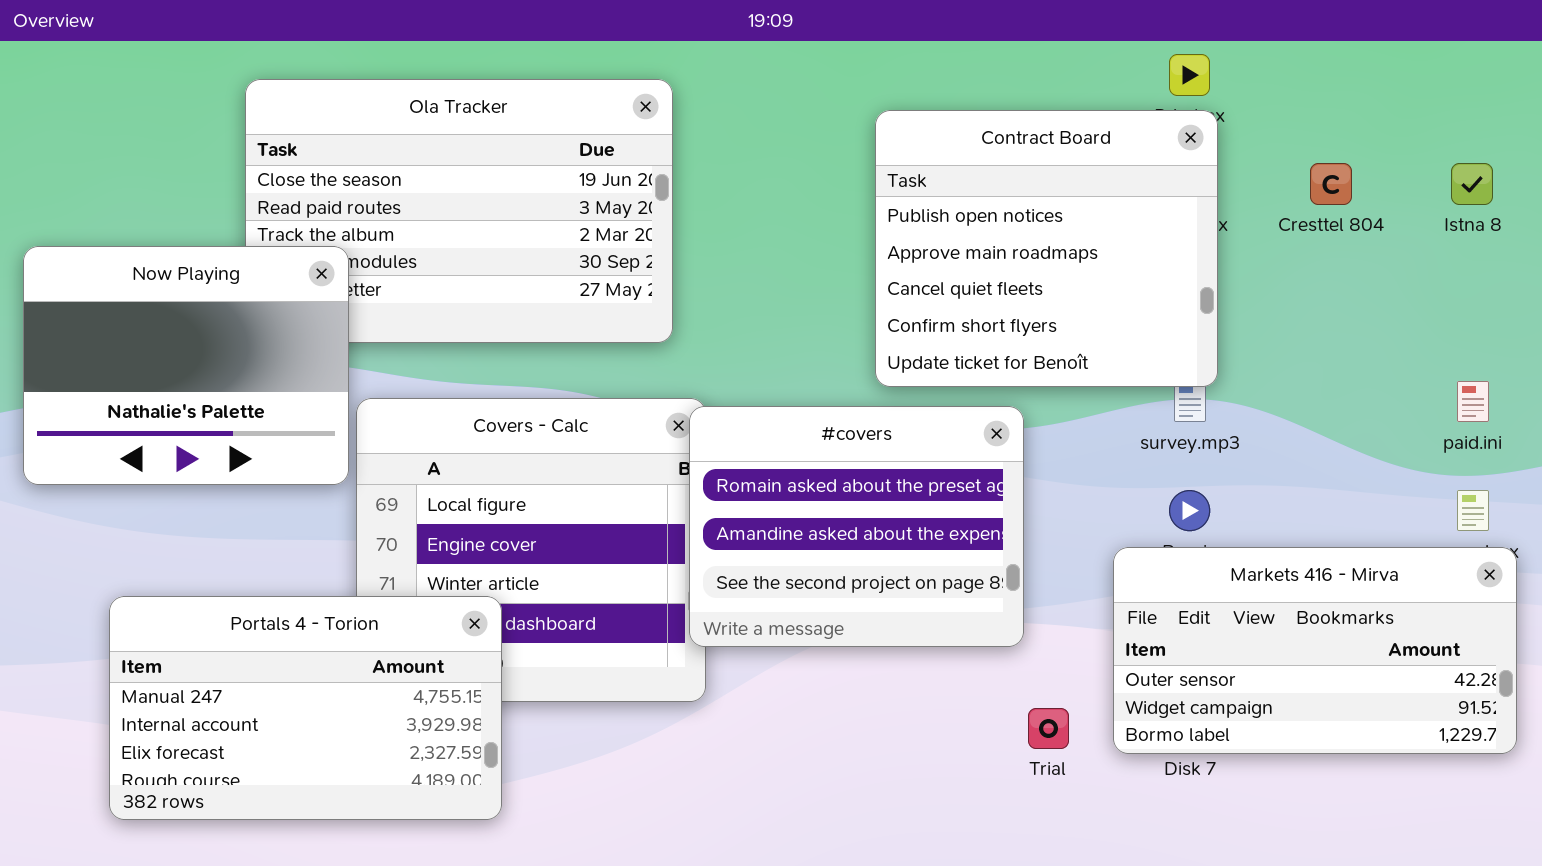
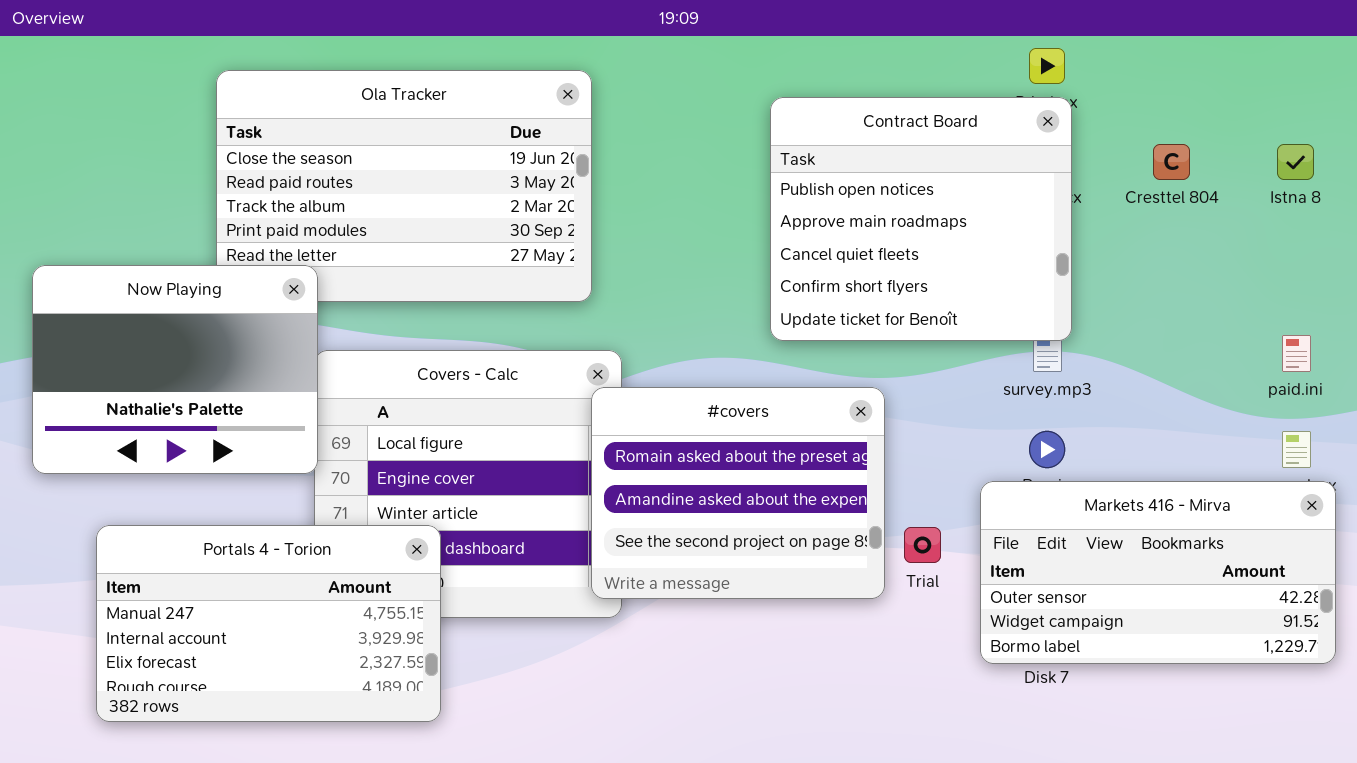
Now Playing: [23,246,349,485] -> [32,265,318,474], moved
#covers: [689,406,1024,647] -> [591,387,885,599], moved
Trial: [1028,708,1069,749] -> [904,527,941,563], moved

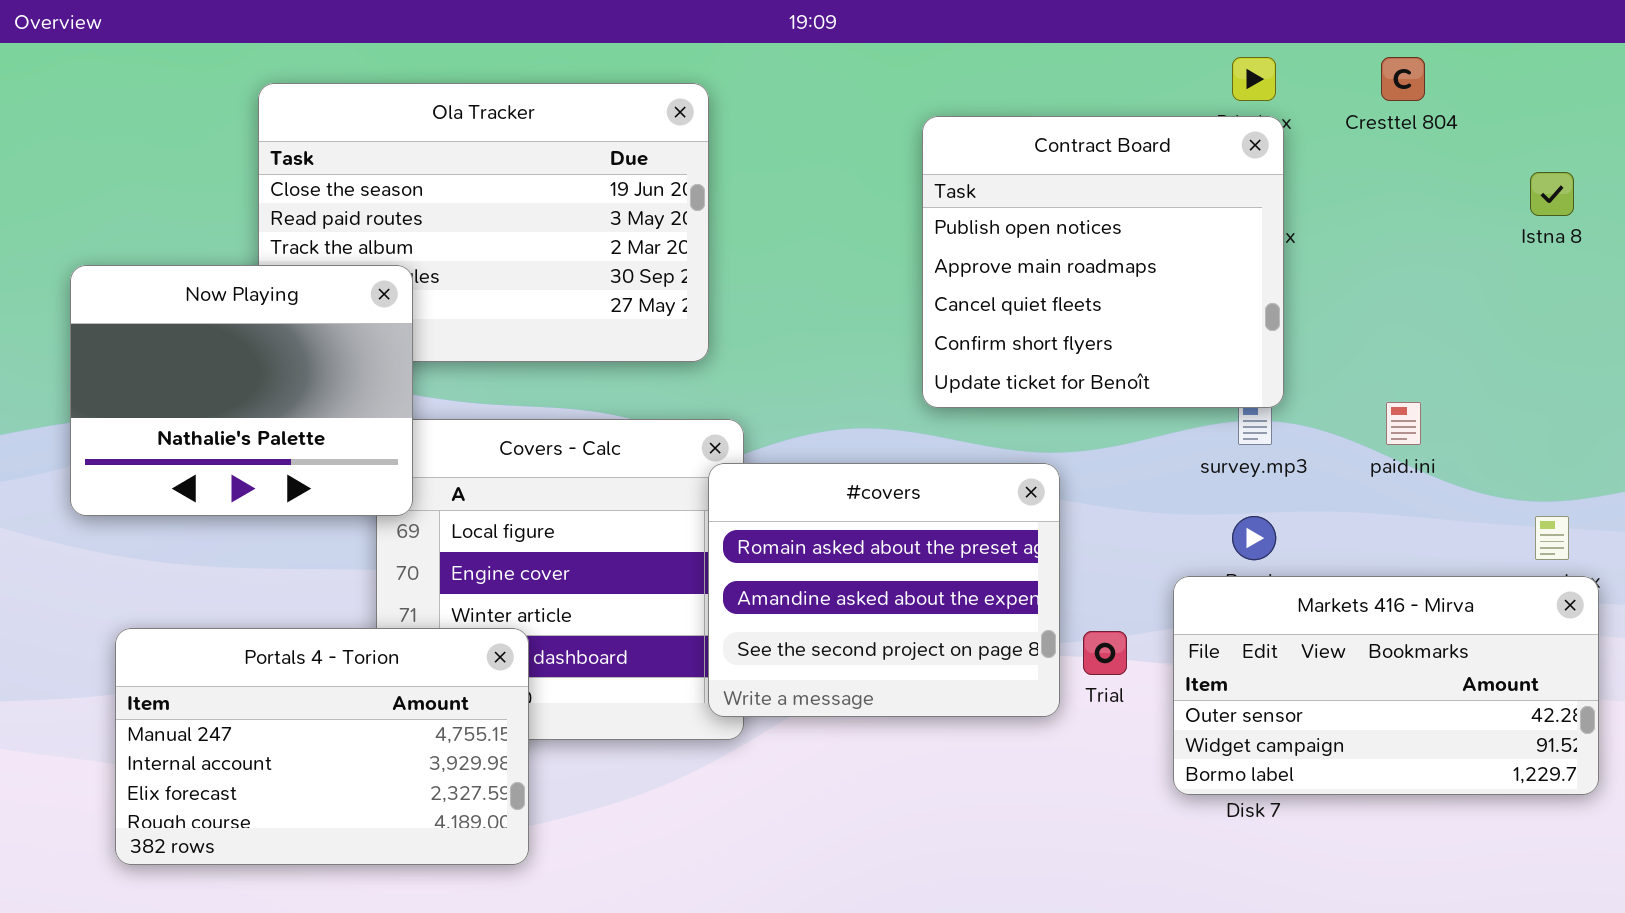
Cresttel 804: [1153,144,1190,180] -> [1381,57,1425,101], moved
Now Playing: [32,265,318,474] -> [70,265,413,516], moved
paid.ini: [1282,335,1311,372] -> [1386,402,1421,445], moved

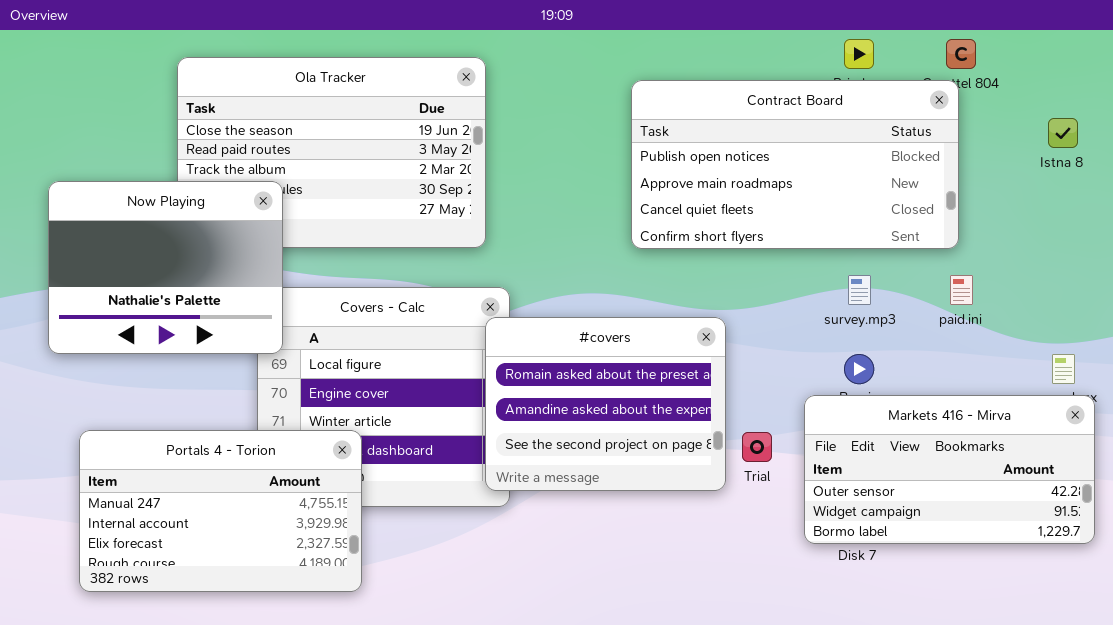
Contract Board: [922,116,1284,408] -> [631,80,959,249], resized

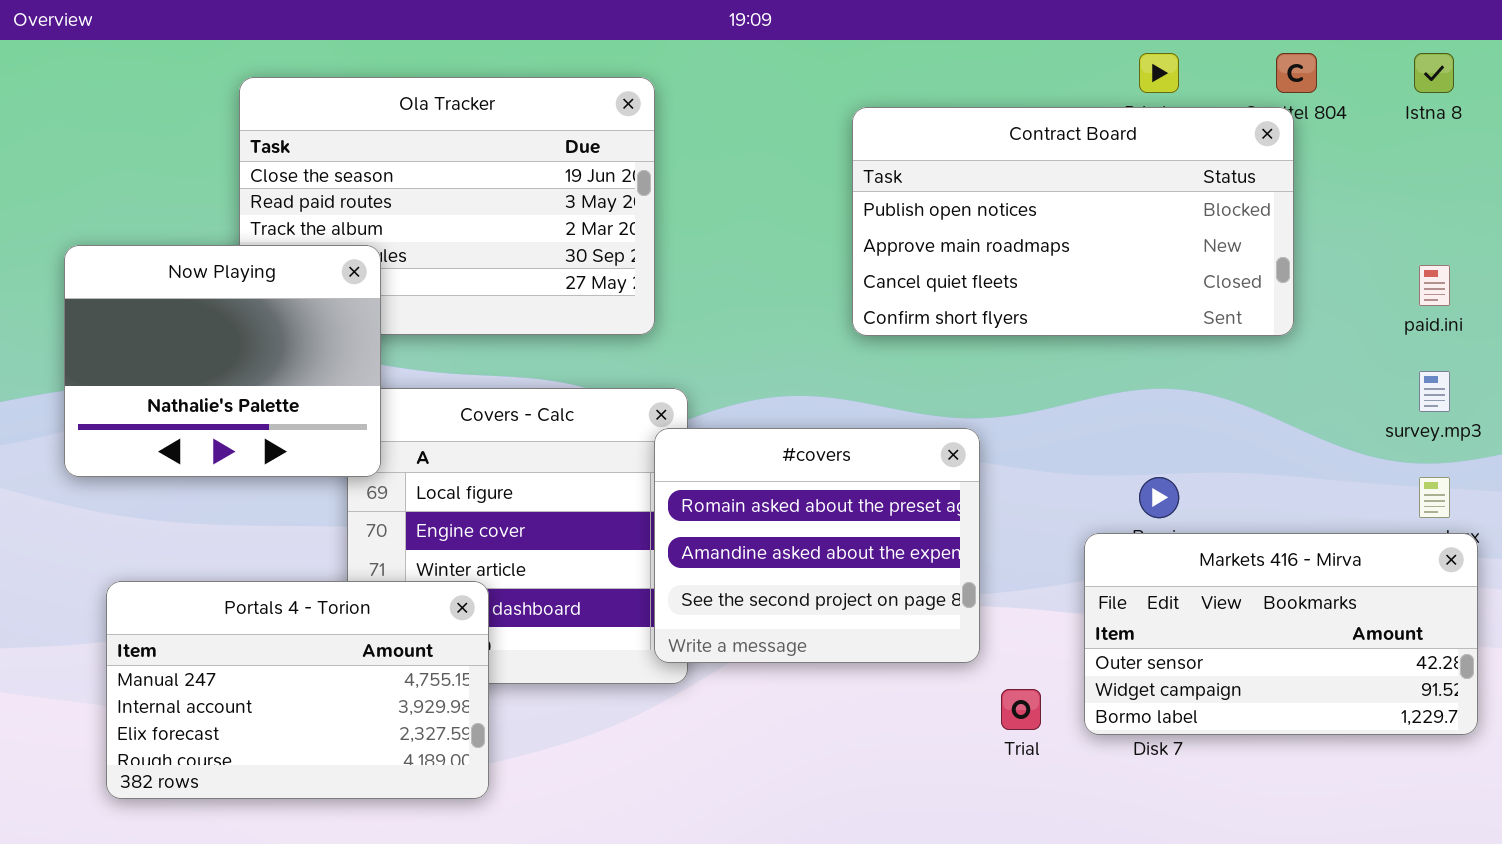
Istna 8: [1048,118,1078,148] -> [1414,53,1454,93], moved
survey.mp3: [848,275,871,305] -> [1419,371,1450,412], moved
paid.ini: [950,275,973,305] -> [1419,265,1450,306], moved
Trial: [742,432,772,462] -> [1001,689,1041,730], moved

